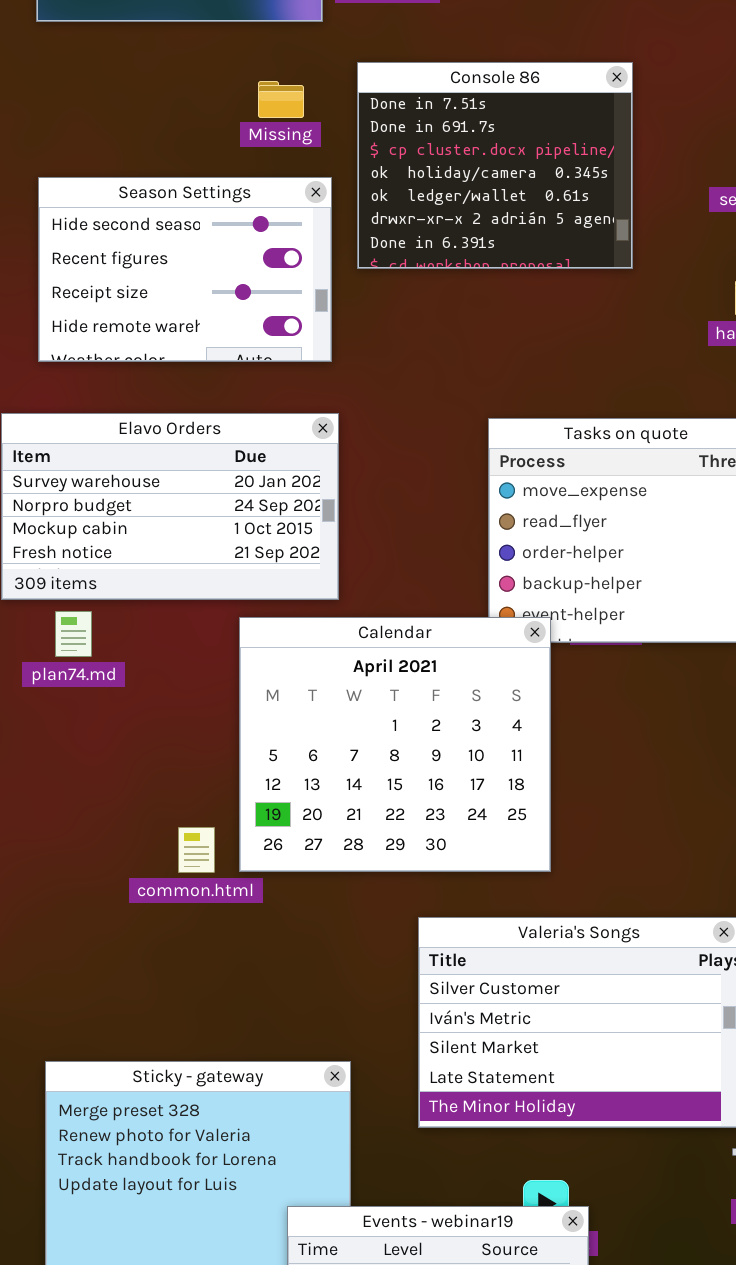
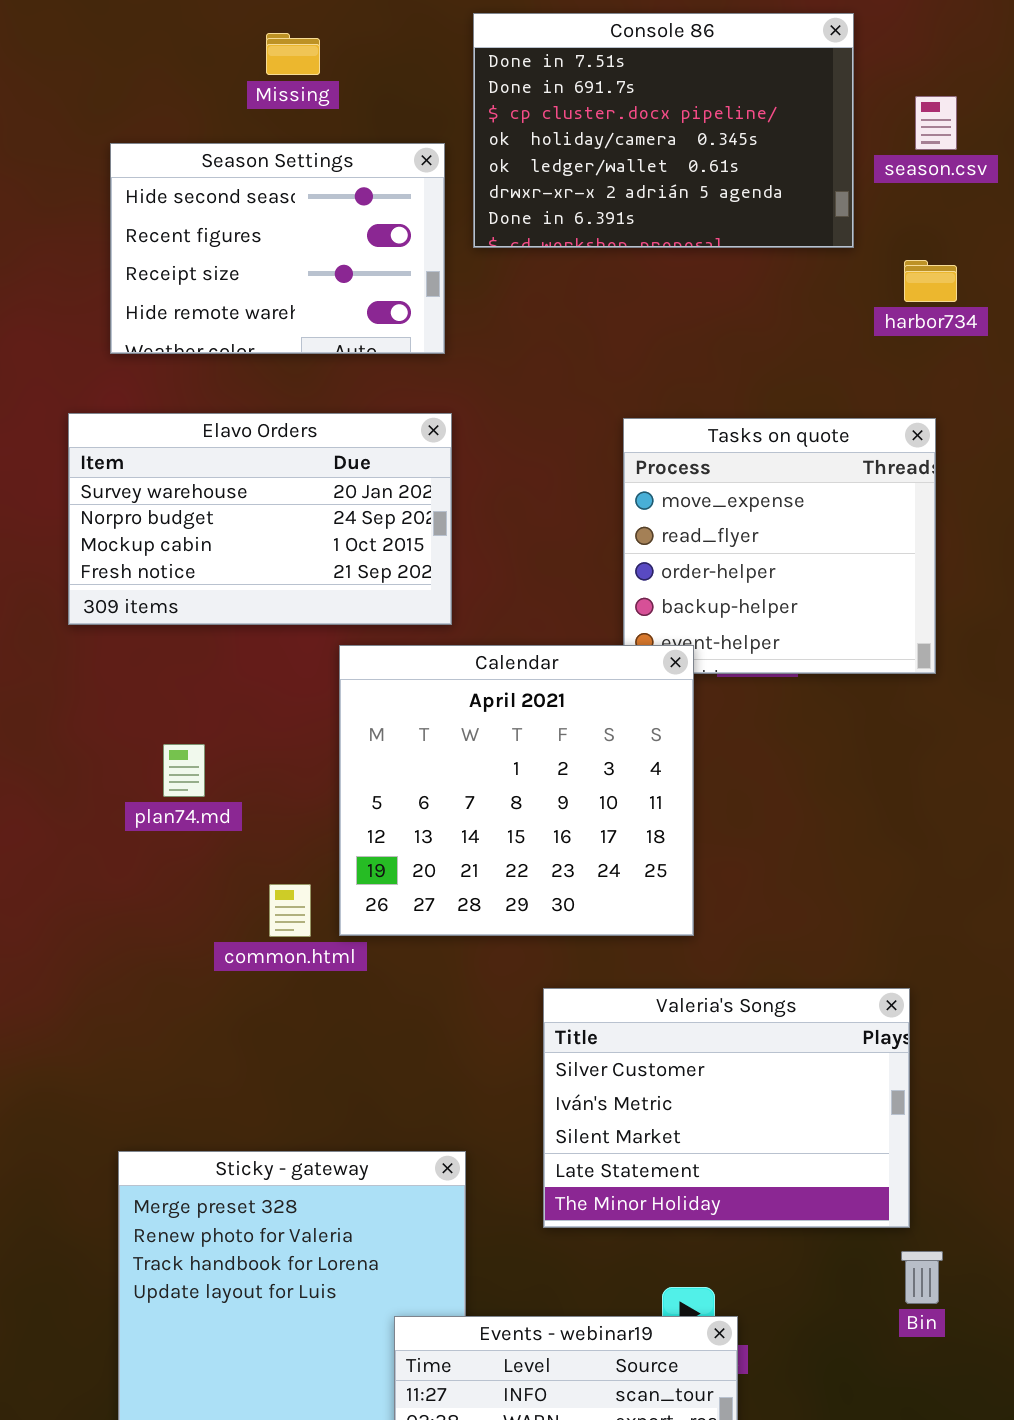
Console 86: [357,62,633,269] -> [473,13,854,248], resized
Missing: [258,81,304,118] -> [266,33,320,75], moved
plan74.md: [55,611,92,657] -> [163,744,205,797], moved

